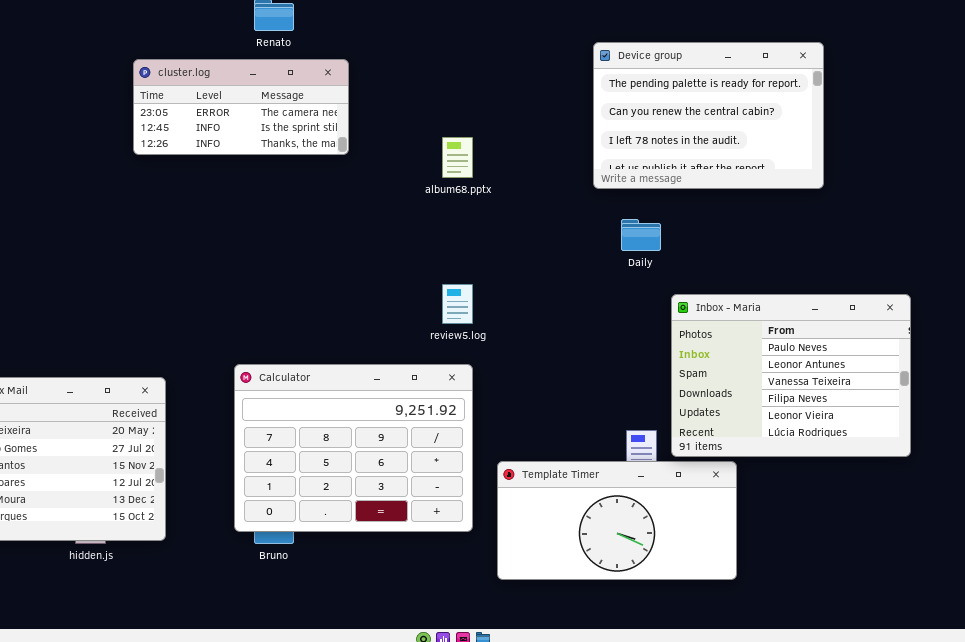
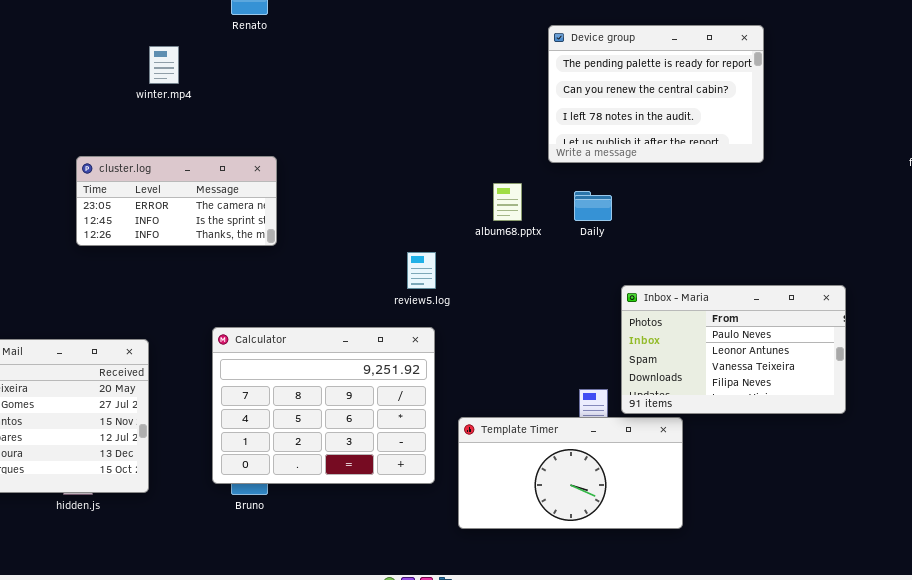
cluster.log: [133,59,349,155] -> [76,156,277,246], moved
album68.pptx: [442,137,473,178] -> [493,183,522,221], moved
Inbox - Maria: [671,294,911,457] -> [621,285,846,414], resized

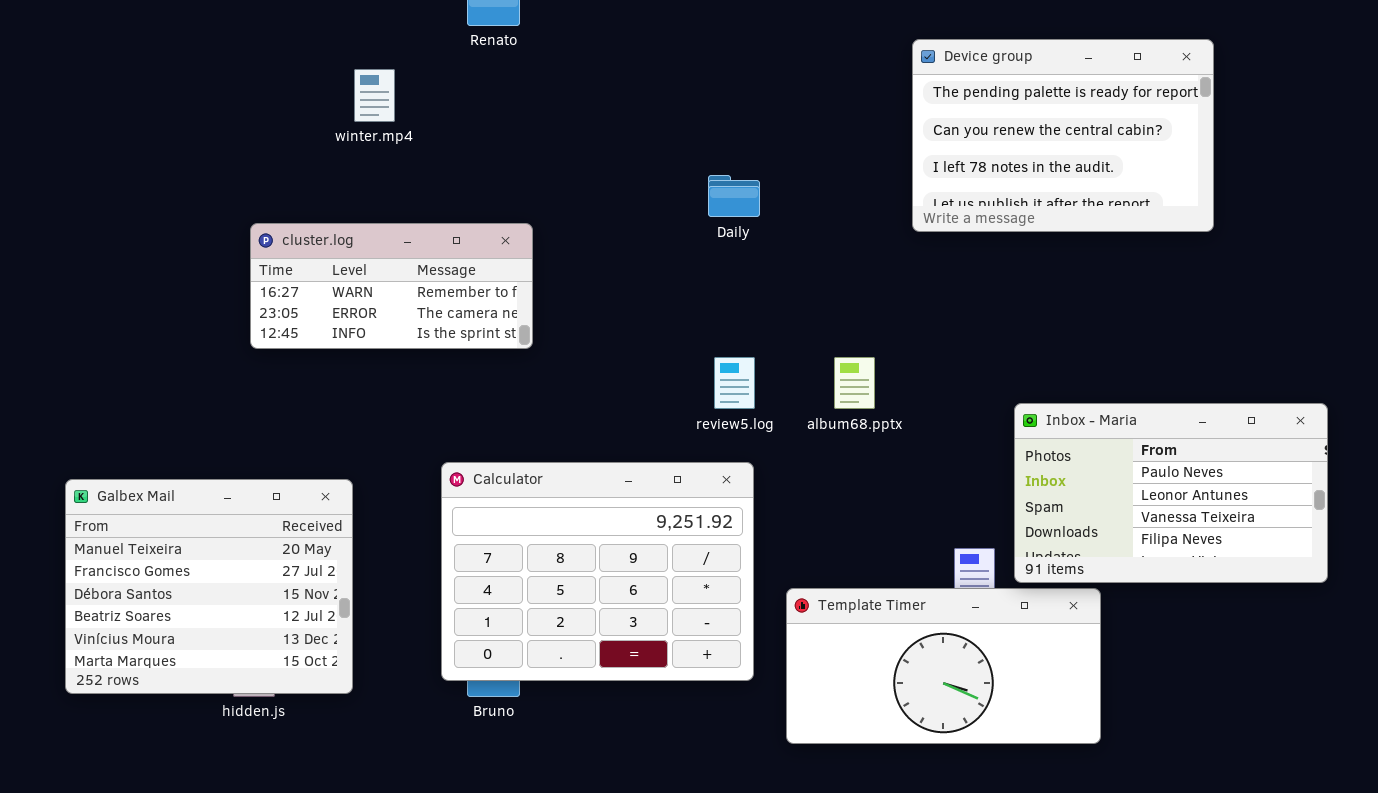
cluster.log: [76,156,277,246] -> [250,223,533,349], scrolled up 1 row
album68.pptx: [493,183,522,221] -> [834,357,875,409], moved
Daily: [574,191,612,221] -> [708,175,760,217], moved

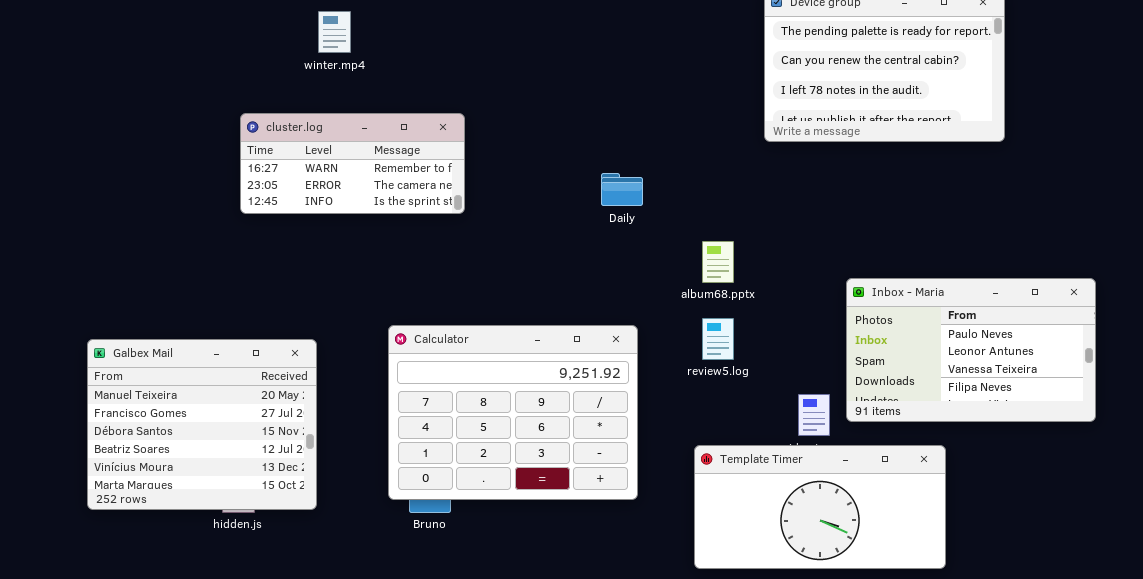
Daily: [708,175,760,217] -> [601,173,643,206], moved
cluster.log: [250,223,533,349] -> [240,113,465,214], moved
review5.log: [714,357,755,409] -> [702,318,734,360], moved
Template Timer: [786,588,1101,744] -> [694,445,946,569], moved

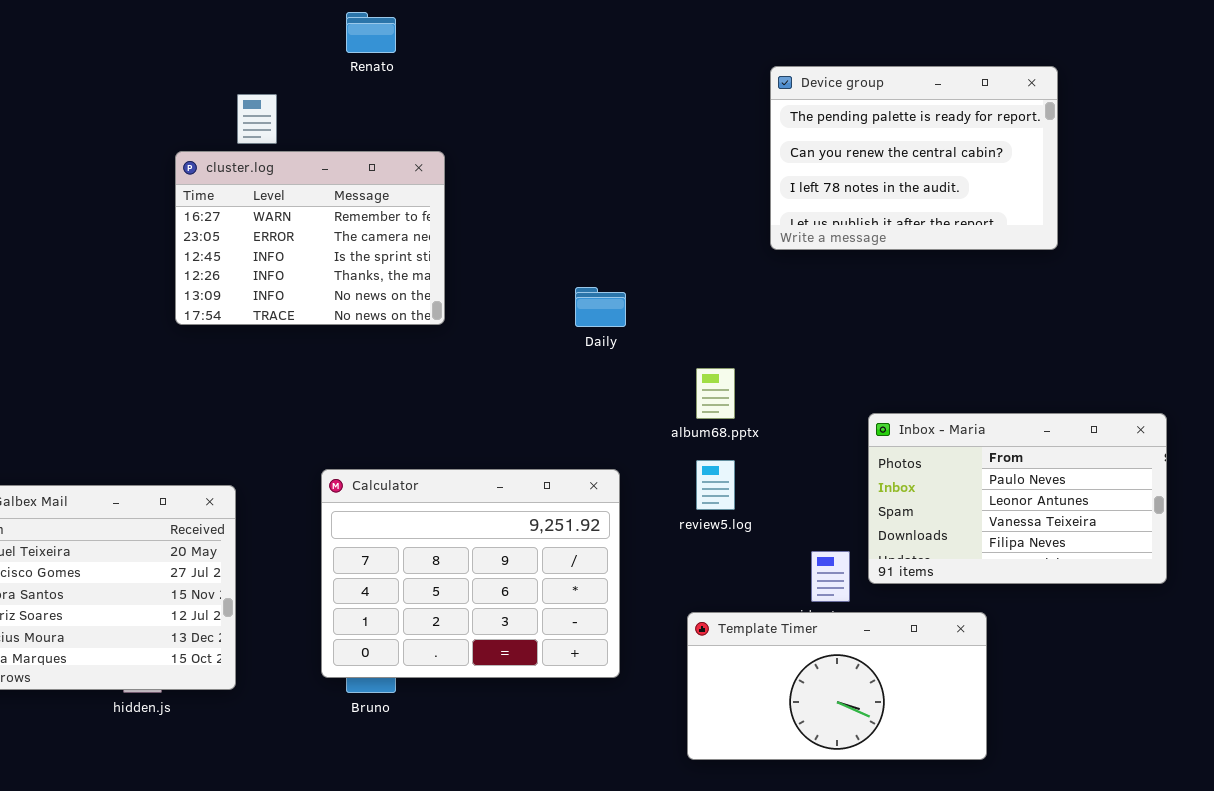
cluster.log: [240,113,465,214] -> [175,151,445,325], moved, resized

